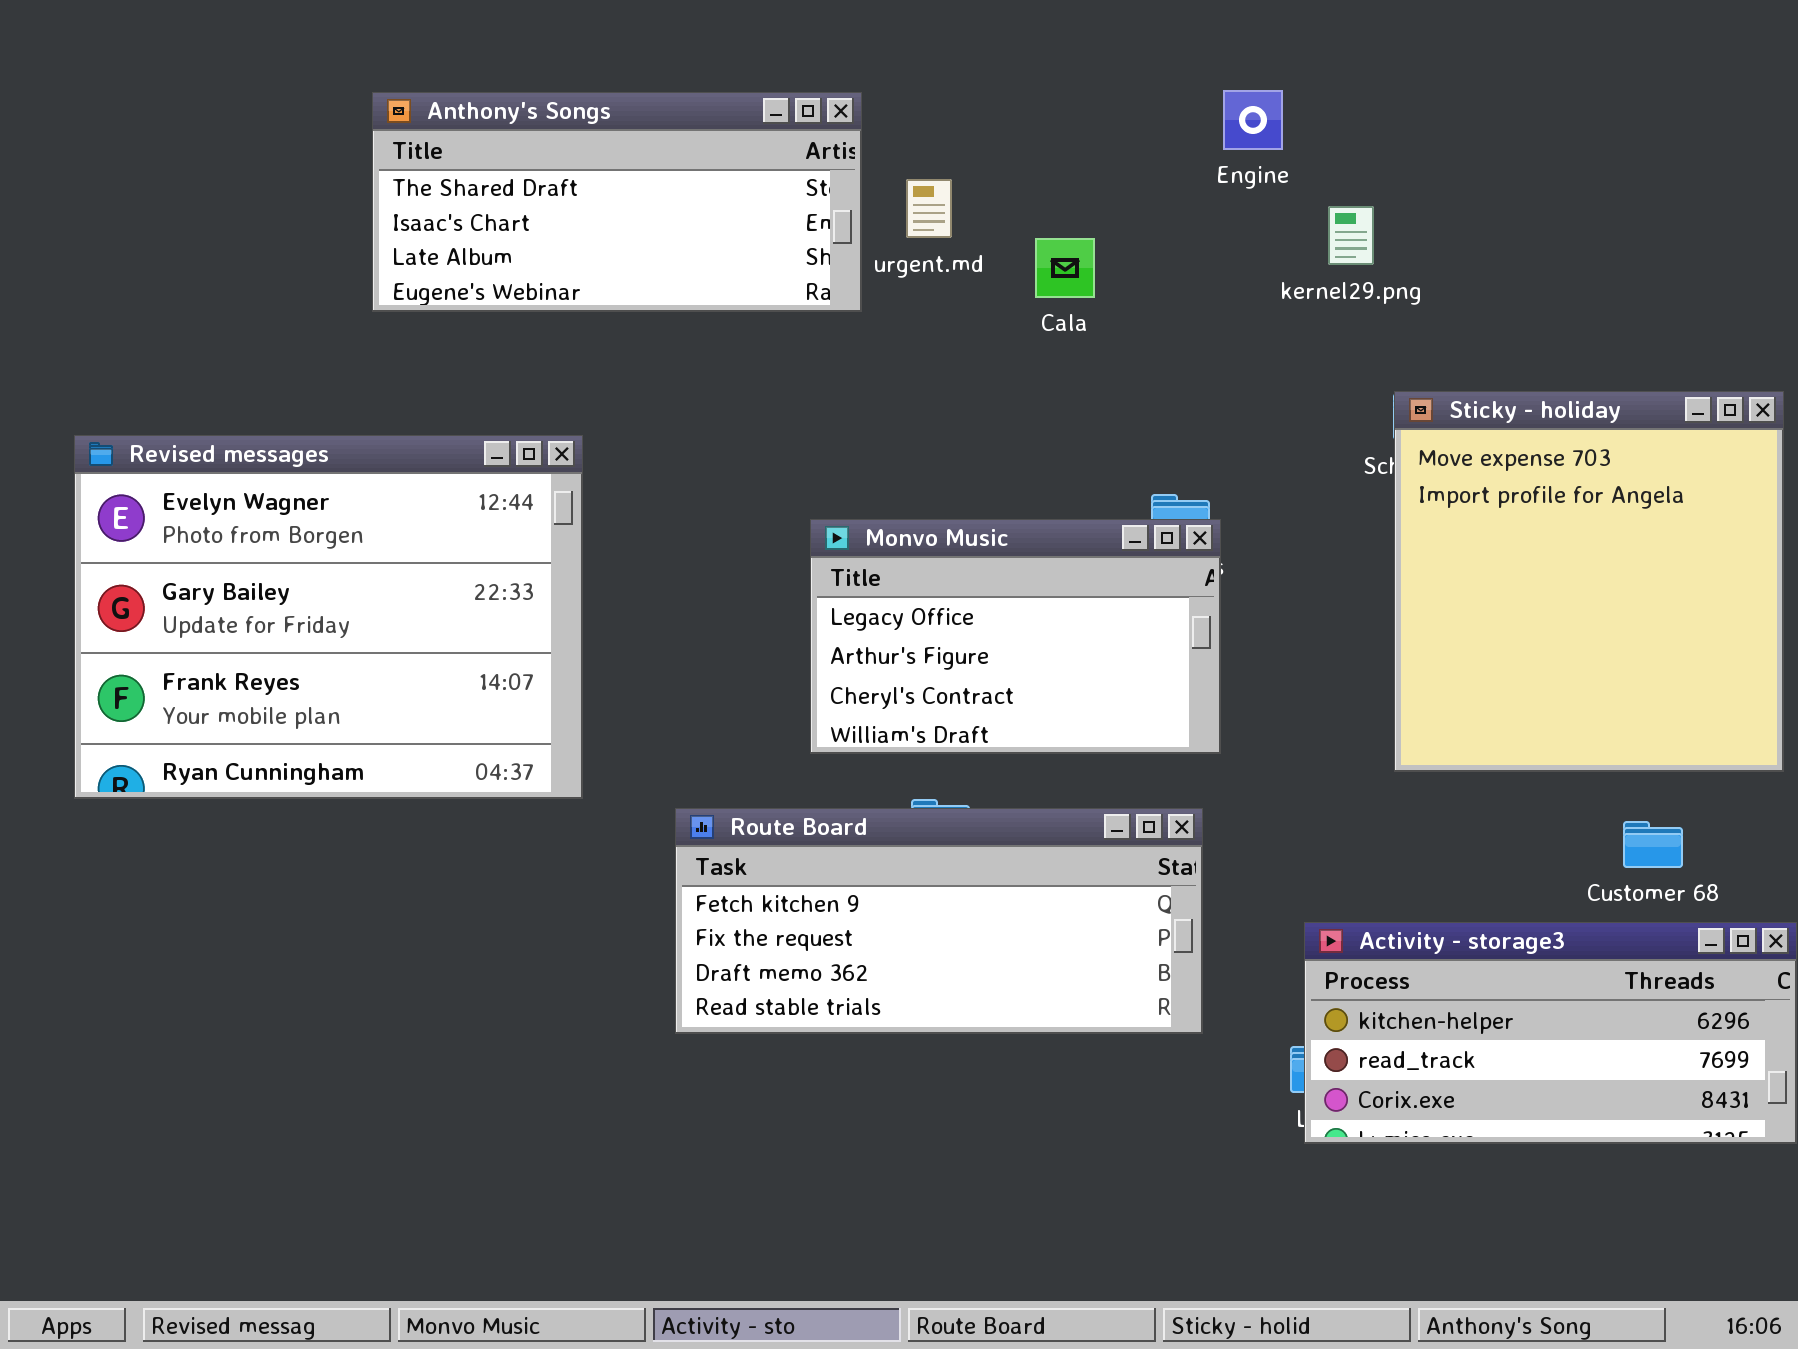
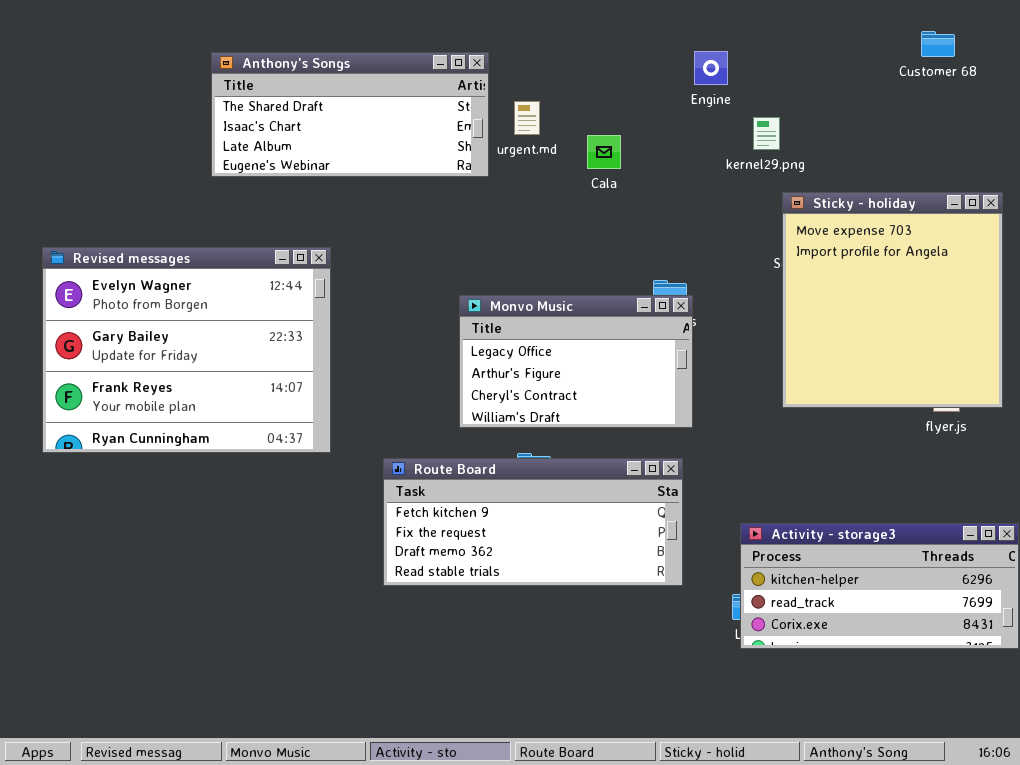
Sticky - holiday: [1394,391,1784,772] -> [782,192,1003,408], moved
Customer 68: [1623,821,1683,868] -> [921,31,955,57], moved

